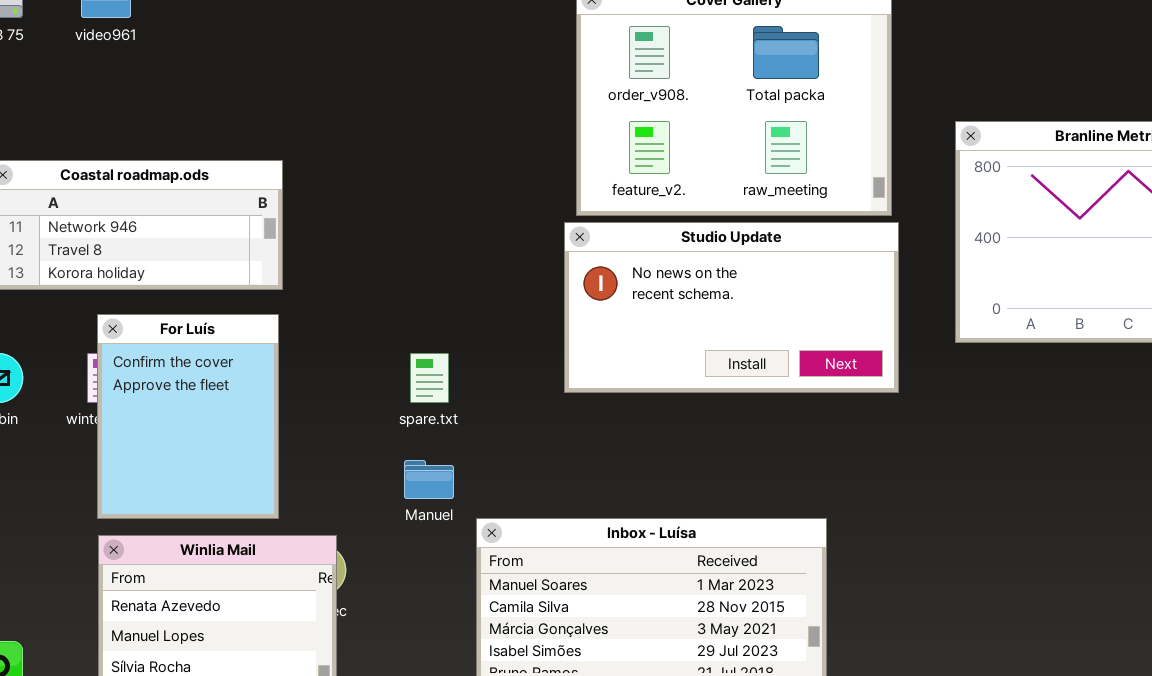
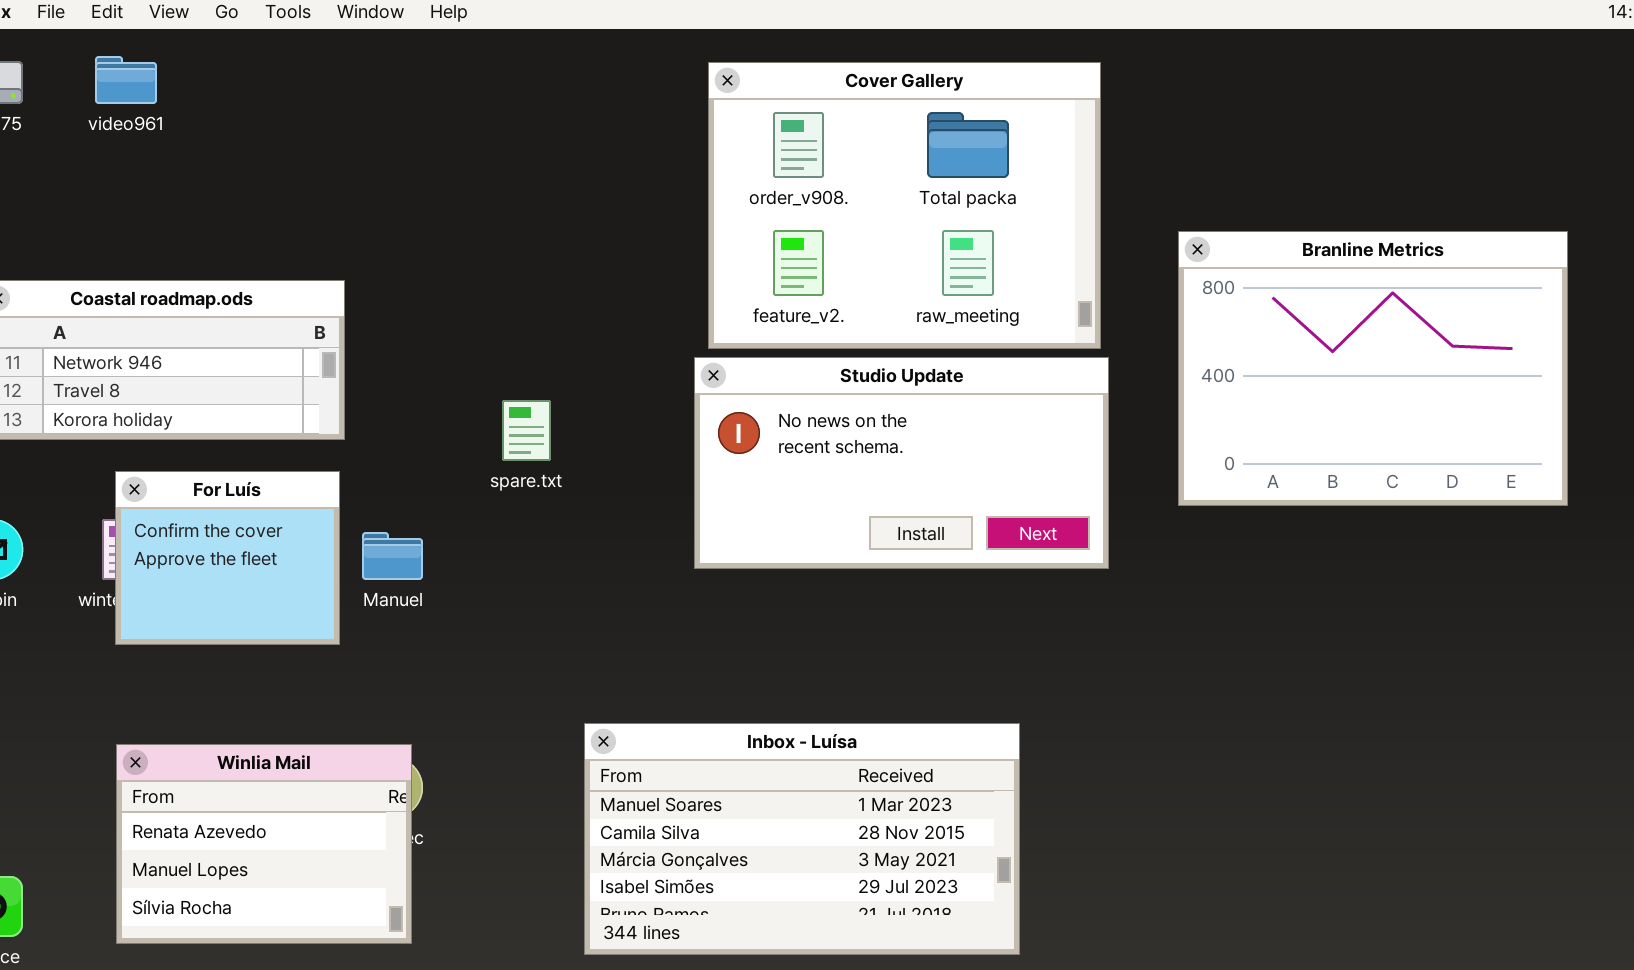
For Luís: [97,314,279,519] -> [115,471,340,645], resized
spare.txt: [410,353,449,403] -> [502,400,551,461], moved
Manuel: [404,460,454,499] -> [362,532,423,580], moved

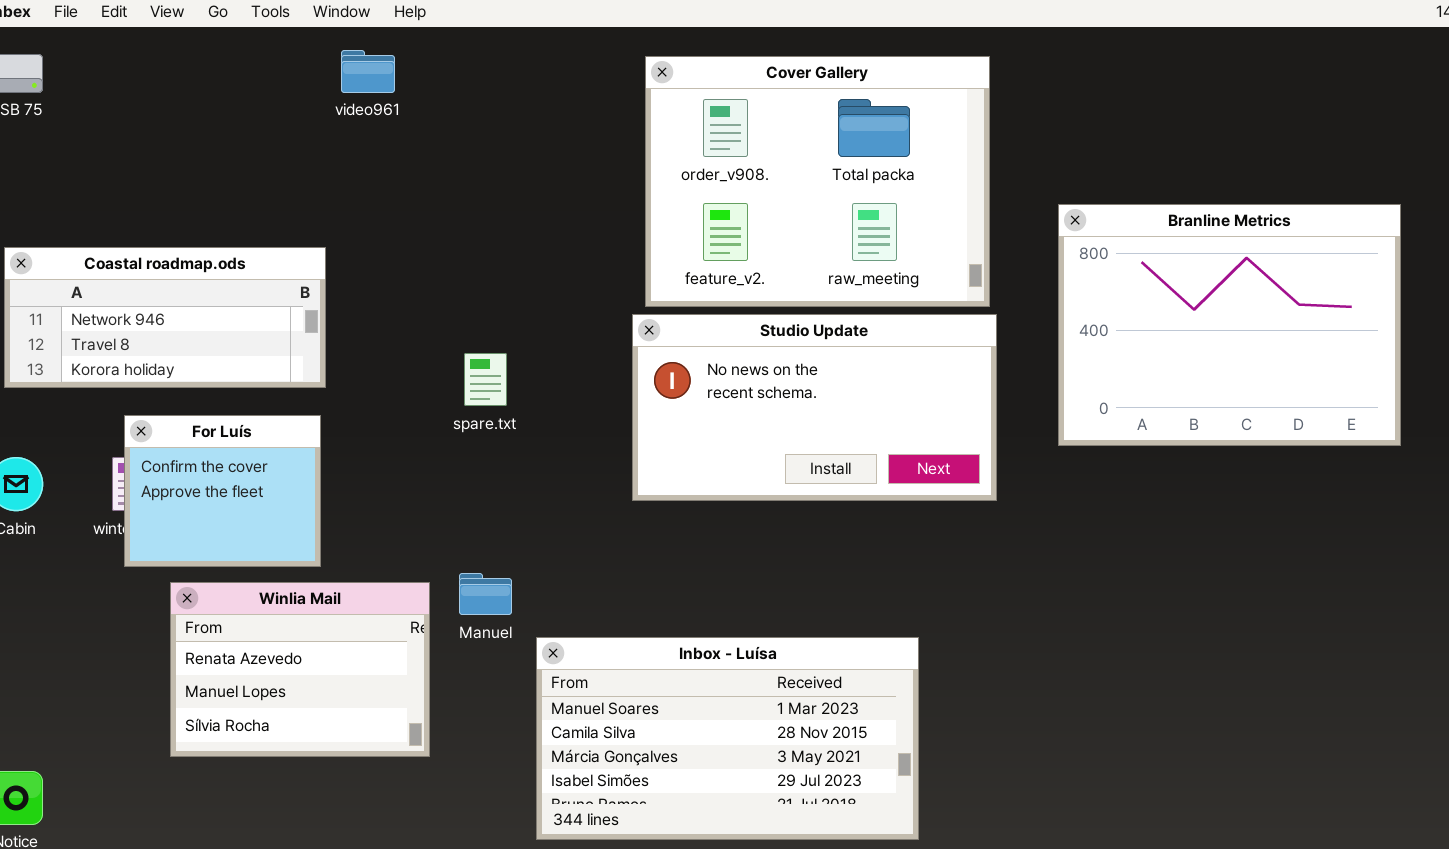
video961: [95,56,157,104] -> [341,50,395,93], moved
Manuel: [362,532,423,580] -> [459,573,512,615], moved
Winlia Mail: [116,744,412,944] -> [170,582,430,757], moved

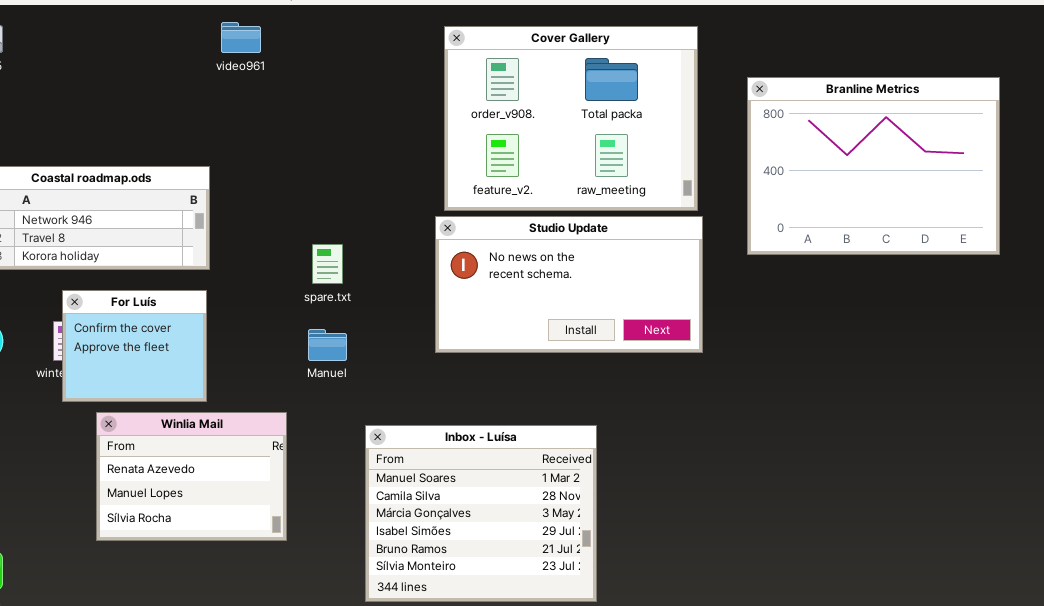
Branline Metrics: [1058,204,1401,446] -> [747,77,1000,255], moved
Manuel: [459,573,512,615] -> [308,329,347,361], moved
Inbox - Luísa: [536,637,919,840] -> [365,425,597,602], resized

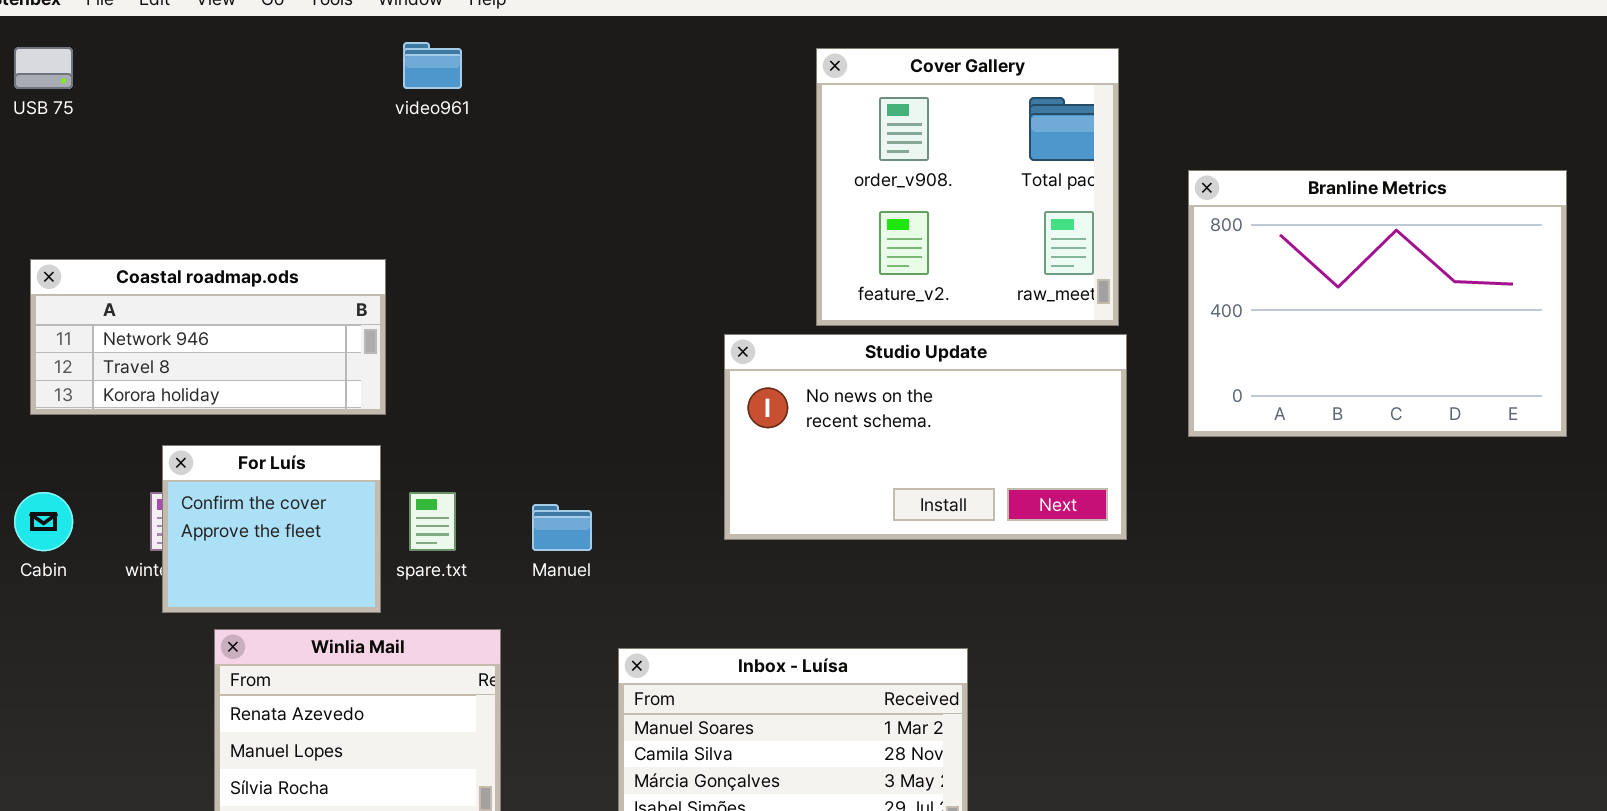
Cover Gallery: [444,26,698,211] -> [816,48,1119,326], resized
Branline Metrics: [747,77,1000,255] -> [1188,170,1567,437], moved
spare.txt: [312,244,343,284] -> [409,492,456,551], moved

